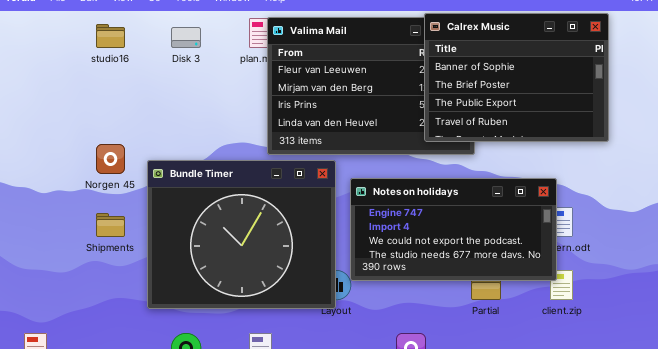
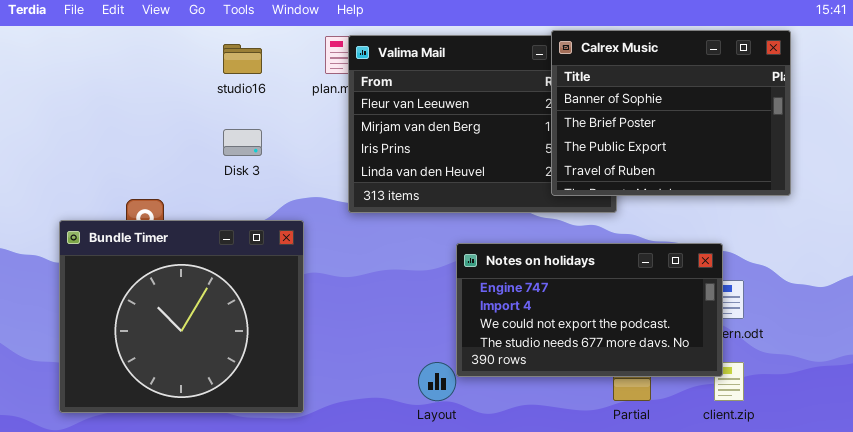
studio16: [96,24,125,48] -> [223,44,262,74], moved
Disk 3: [171,27,201,48] -> [223,129,262,156], moved
Bundle Timer: [147,160,336,309] -> [59,220,304,413], moved

